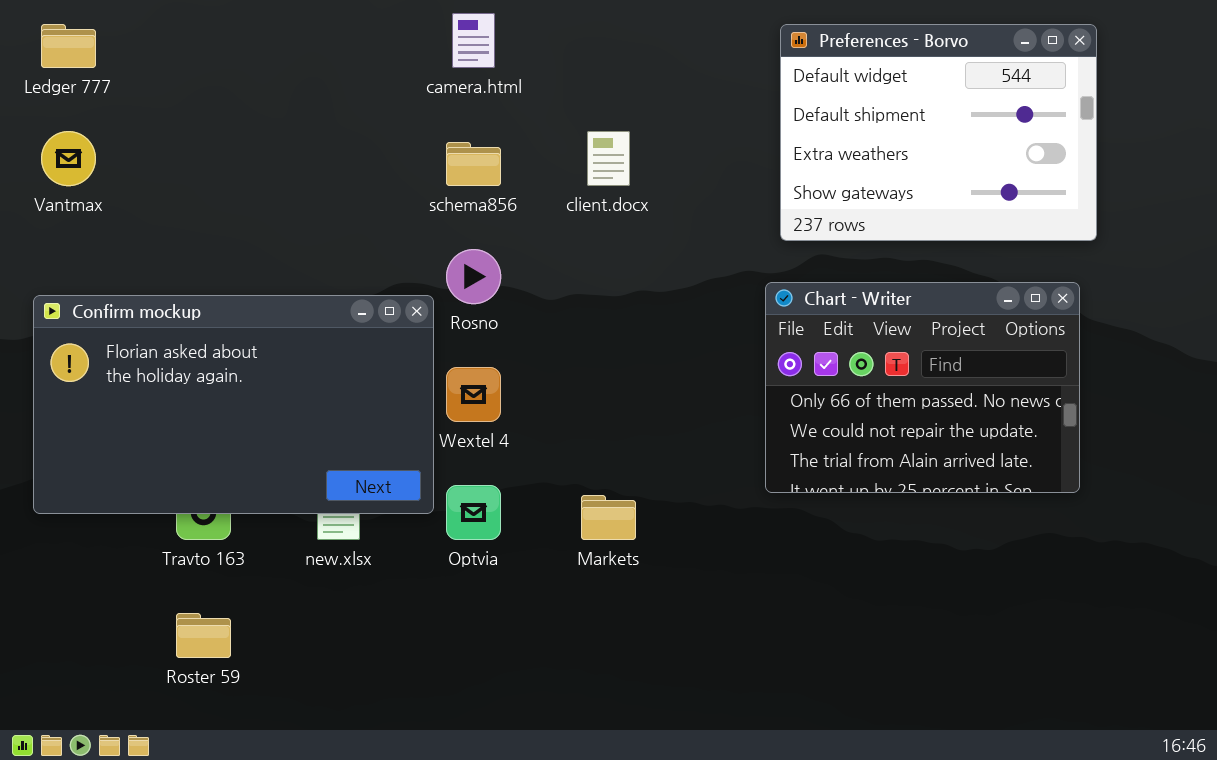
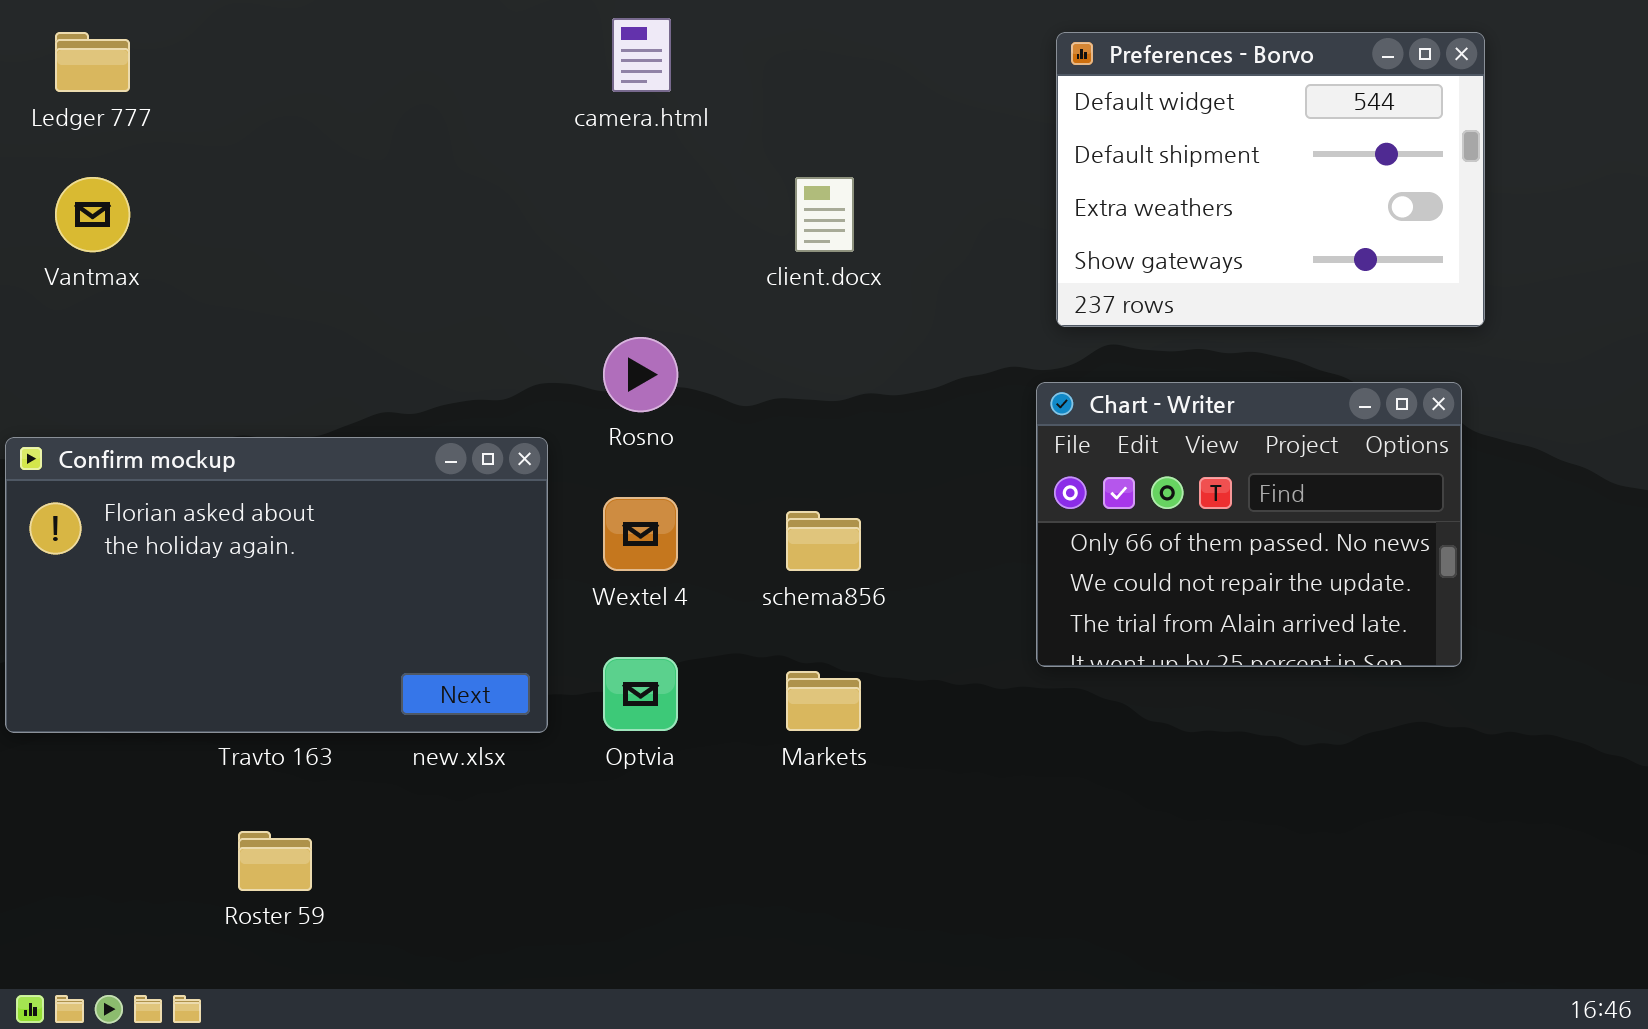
schema856: [446,142,501,186] -> [786,511,861,571], moved
Confirm mockup: [33,295,434,514] -> [5,437,548,733], moved

